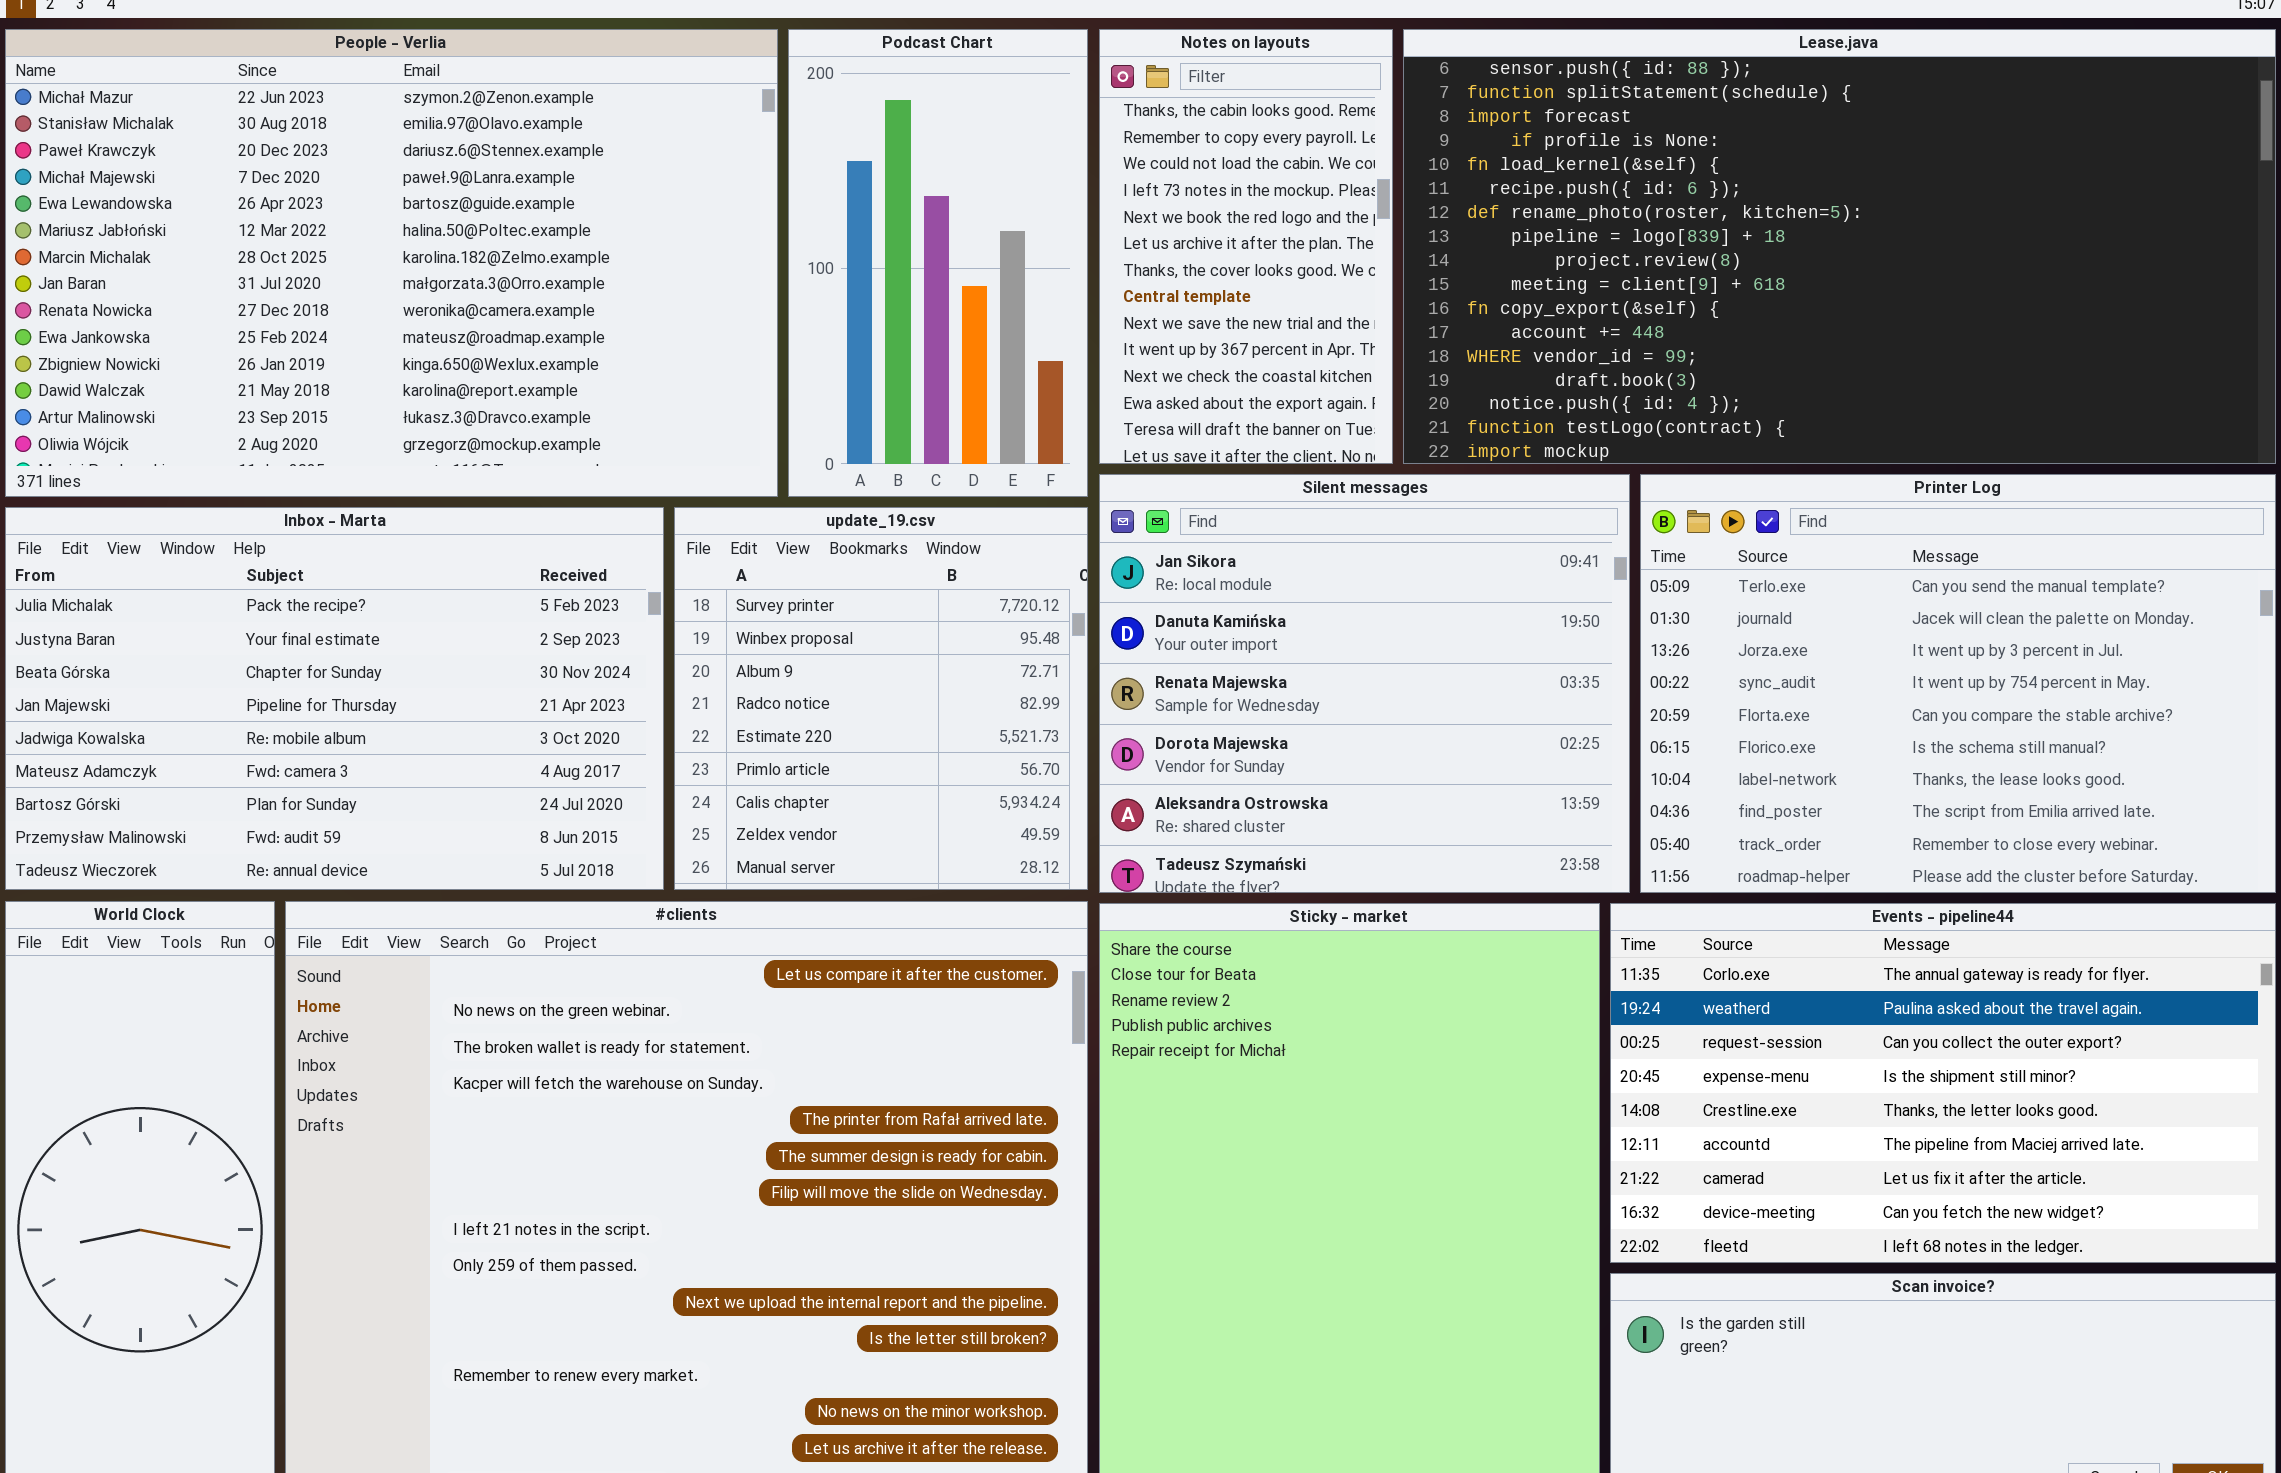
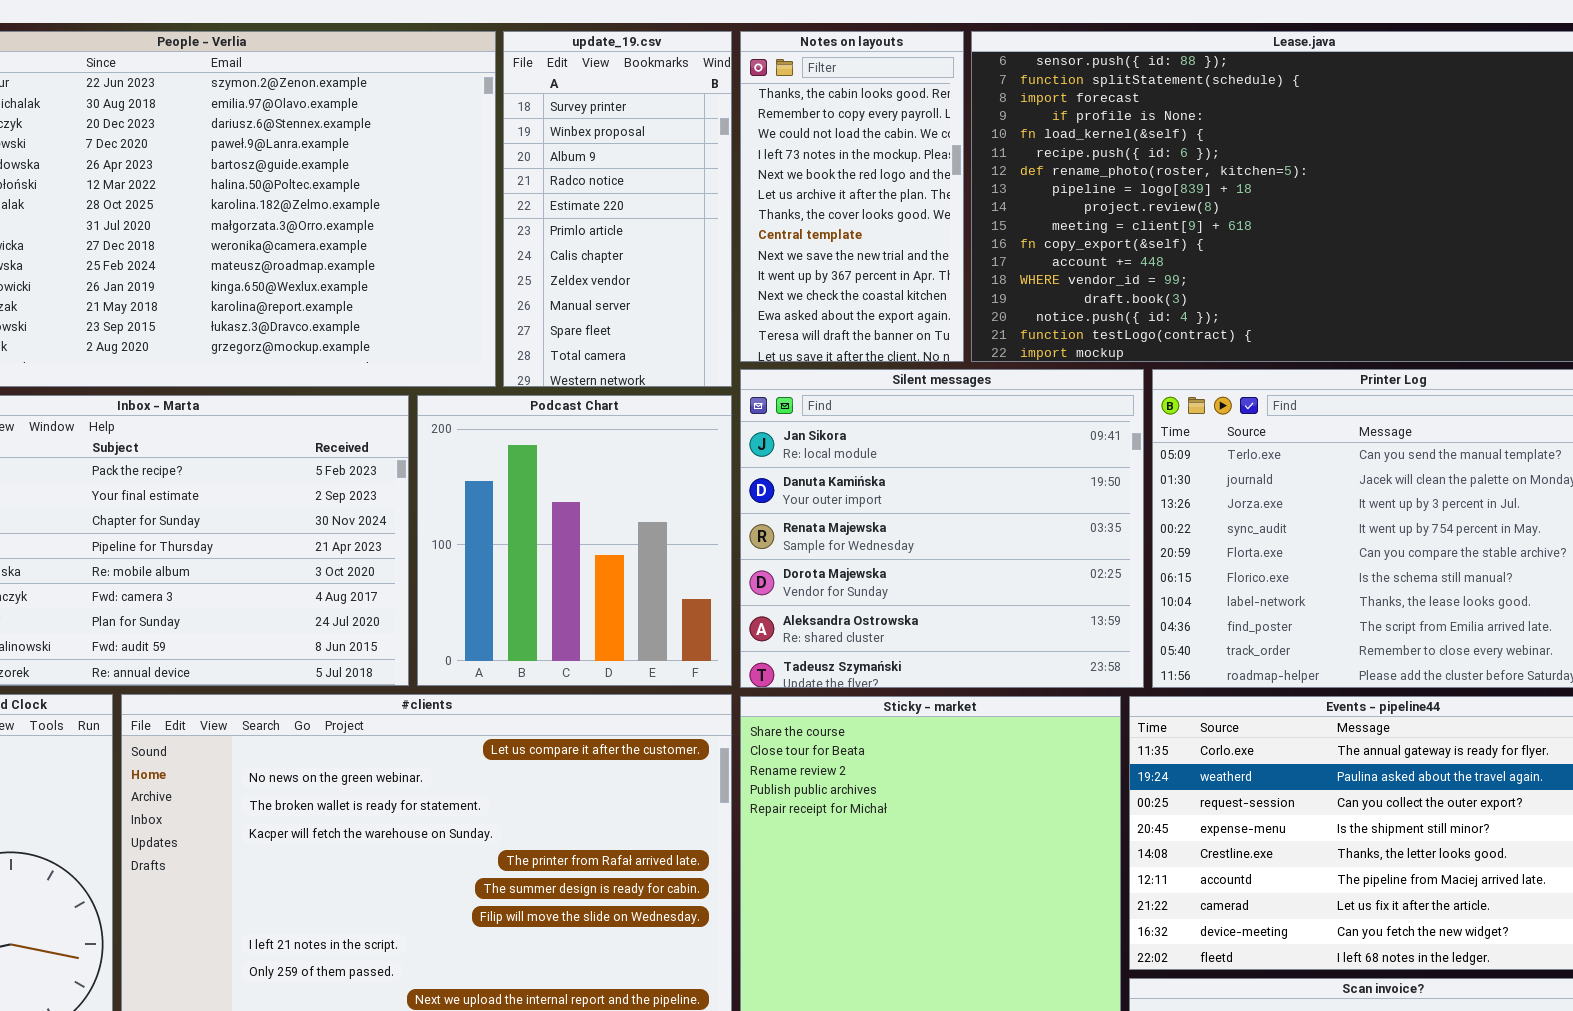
Podcast Chart: [788,29,1088,497] -> [417,395,732,686], moved, resized
update_19.csv: [674,507,1088,890] -> [503,31,732,387], moved, resized

